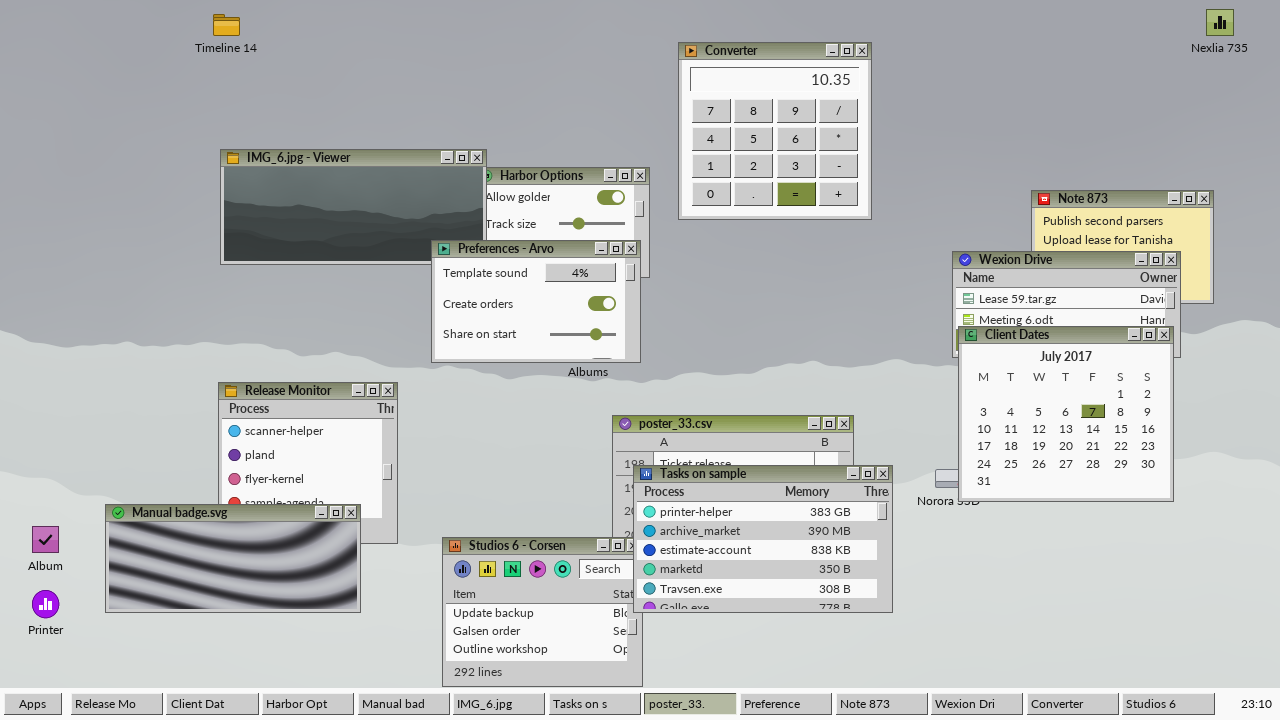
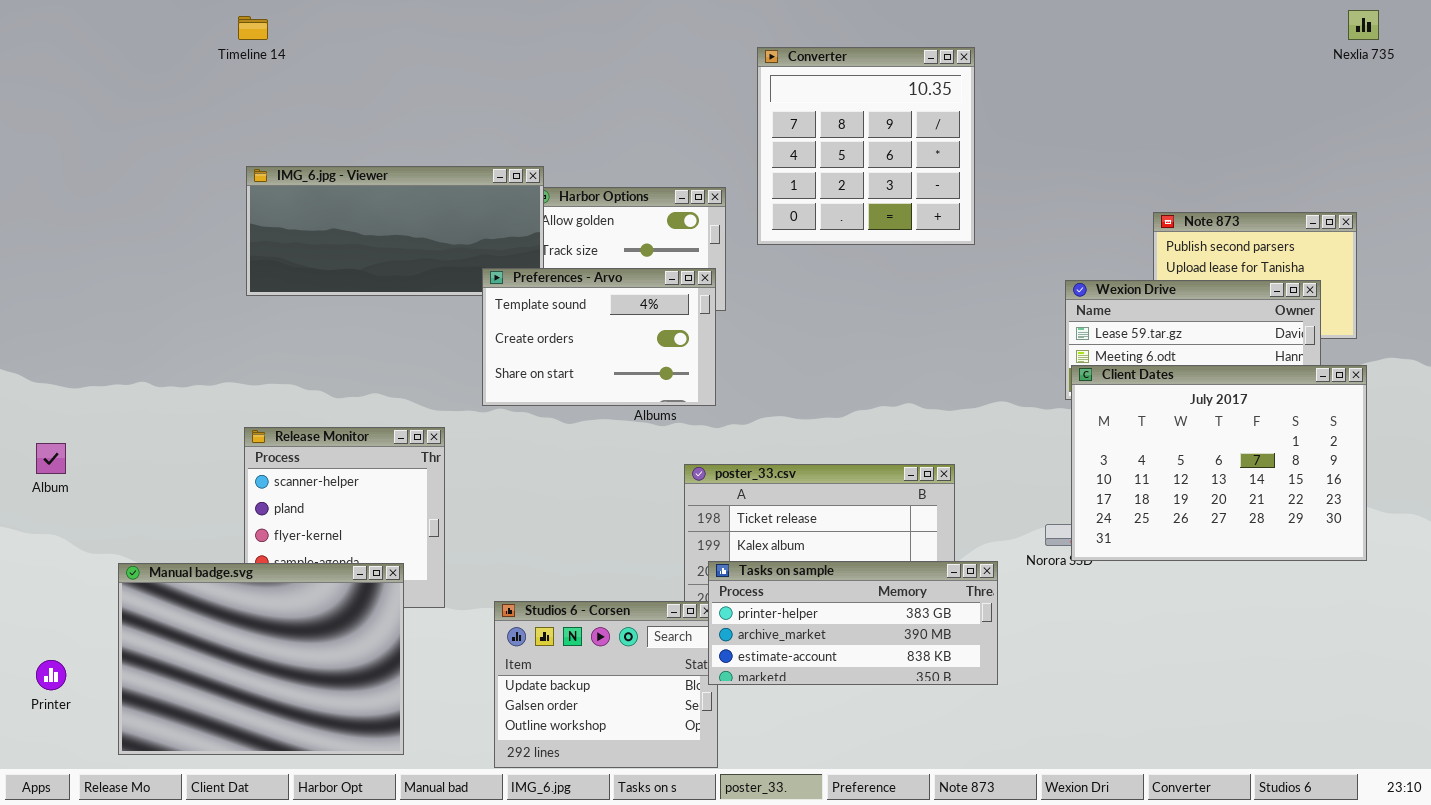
Client Dates: [958,326,1174,502] -> [1071,365,1367,561], resized
Tasks on sample: [633,465,893,613] -> [708,561,998,685], resized
Manual badge.svg: [105,504,361,613] -> [118,563,404,755], resized
Album: [32,526,59,553] -> [36,443,66,474], moved

